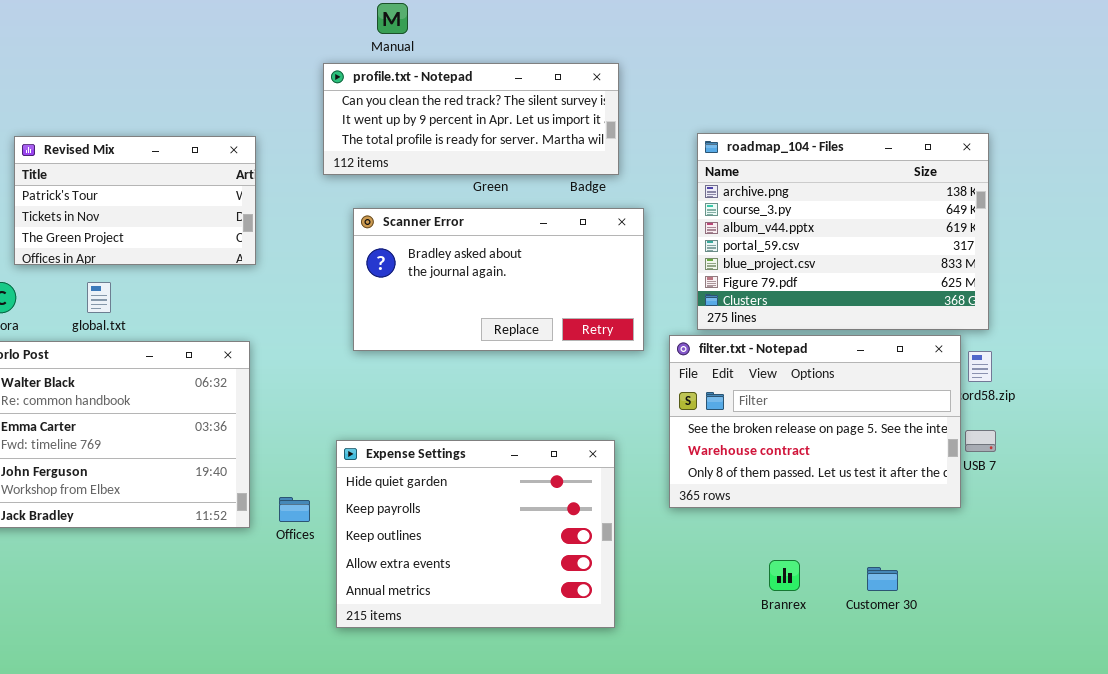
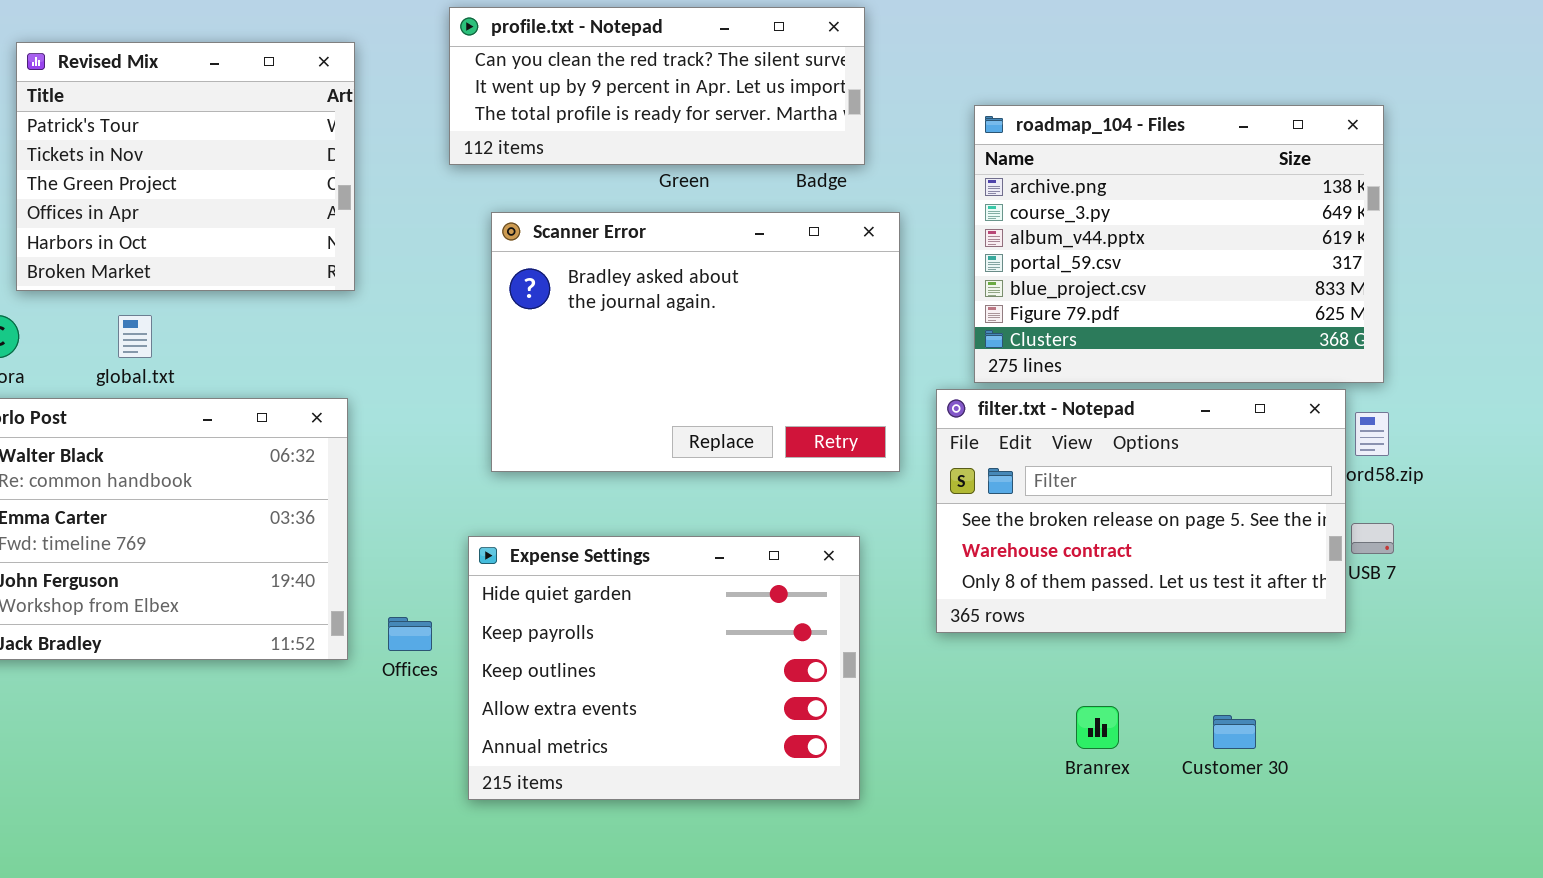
Revised Mix: [14,136,256,265] -> [16,42,355,291], resized
Scanner Error: [353,208,644,351] -> [491,212,900,472], resized

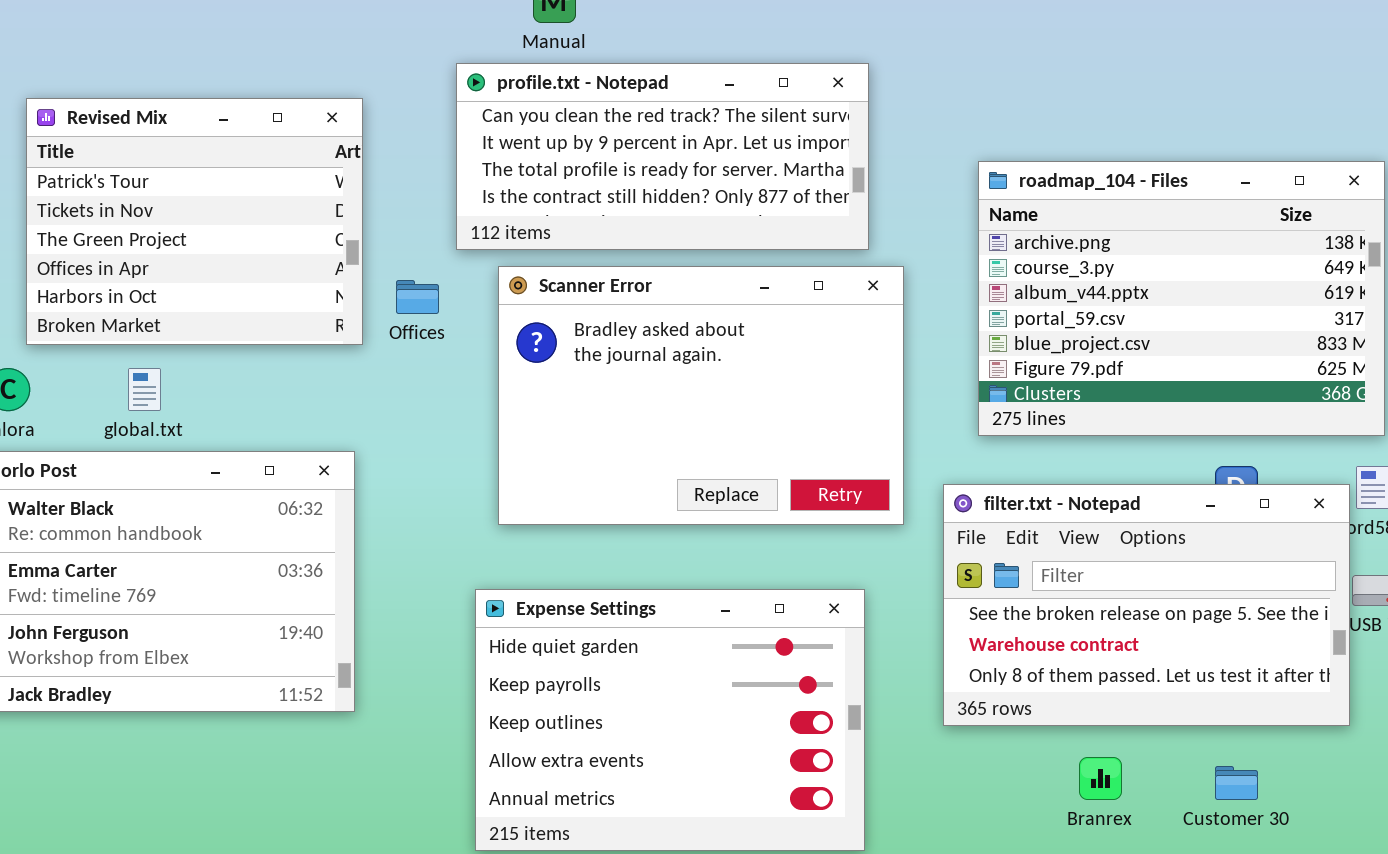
profile.txt - Notepad: [449,7,865,165] -> [456,63,869,250], resized
filter.txt - Notepad: [936,389,1346,633] -> [943,484,1350,726], moved
Offices: [388,617,432,651] -> [396,280,439,314], moved

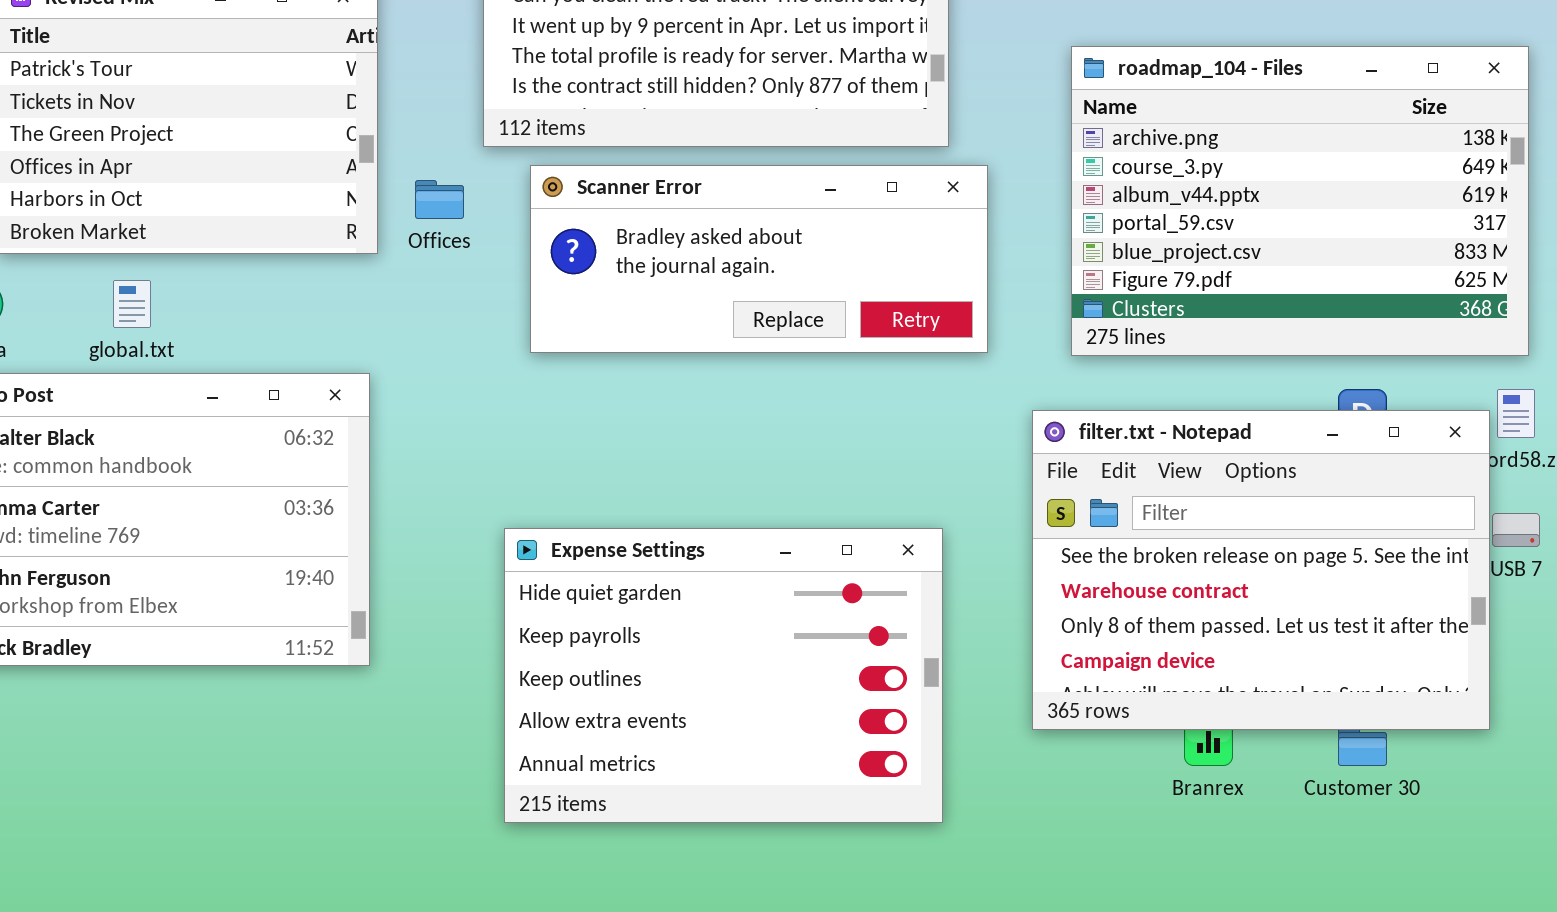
Scanner Error: [498,266,904,525] -> [530,165,988,353], resized
filter.txt - Notepad: [943,484,1350,726] -> [1032,410,1490,730], resized

